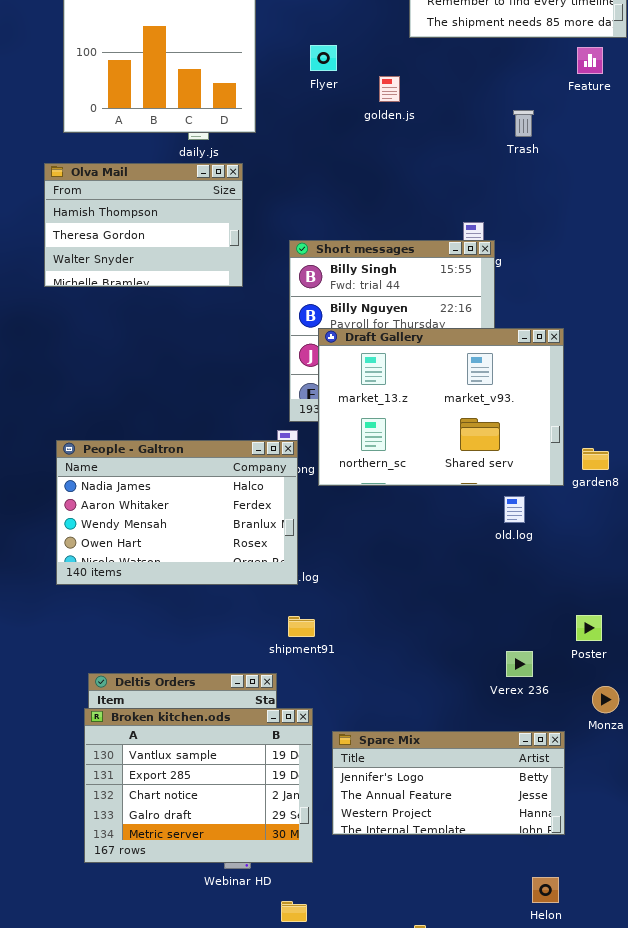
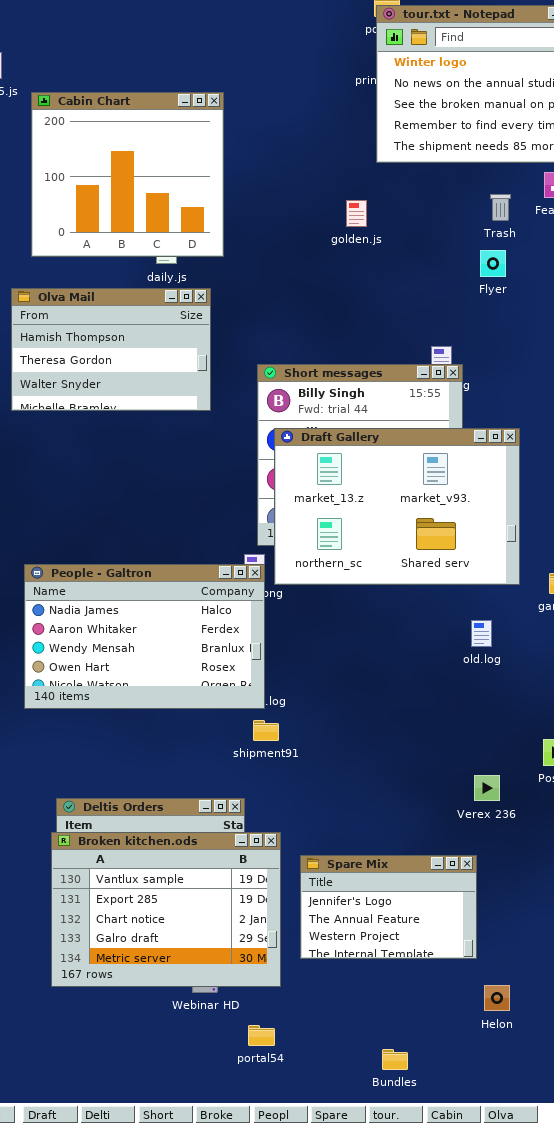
Flyer: [310,45,337,71] -> [480,250,506,277], moved
Trash: [513,110,534,137] -> [490,194,511,221], moved
Draft Gallery: [318,328,564,486] -> [274,428,520,585], moved
shipment91: [288,616,315,637] -> [253,720,279,741], moved
Spare Mix: [332,731,565,835] -> [300,855,477,959], resized
Helon: [532,877,559,903] -> [484,985,510,1011], moved

